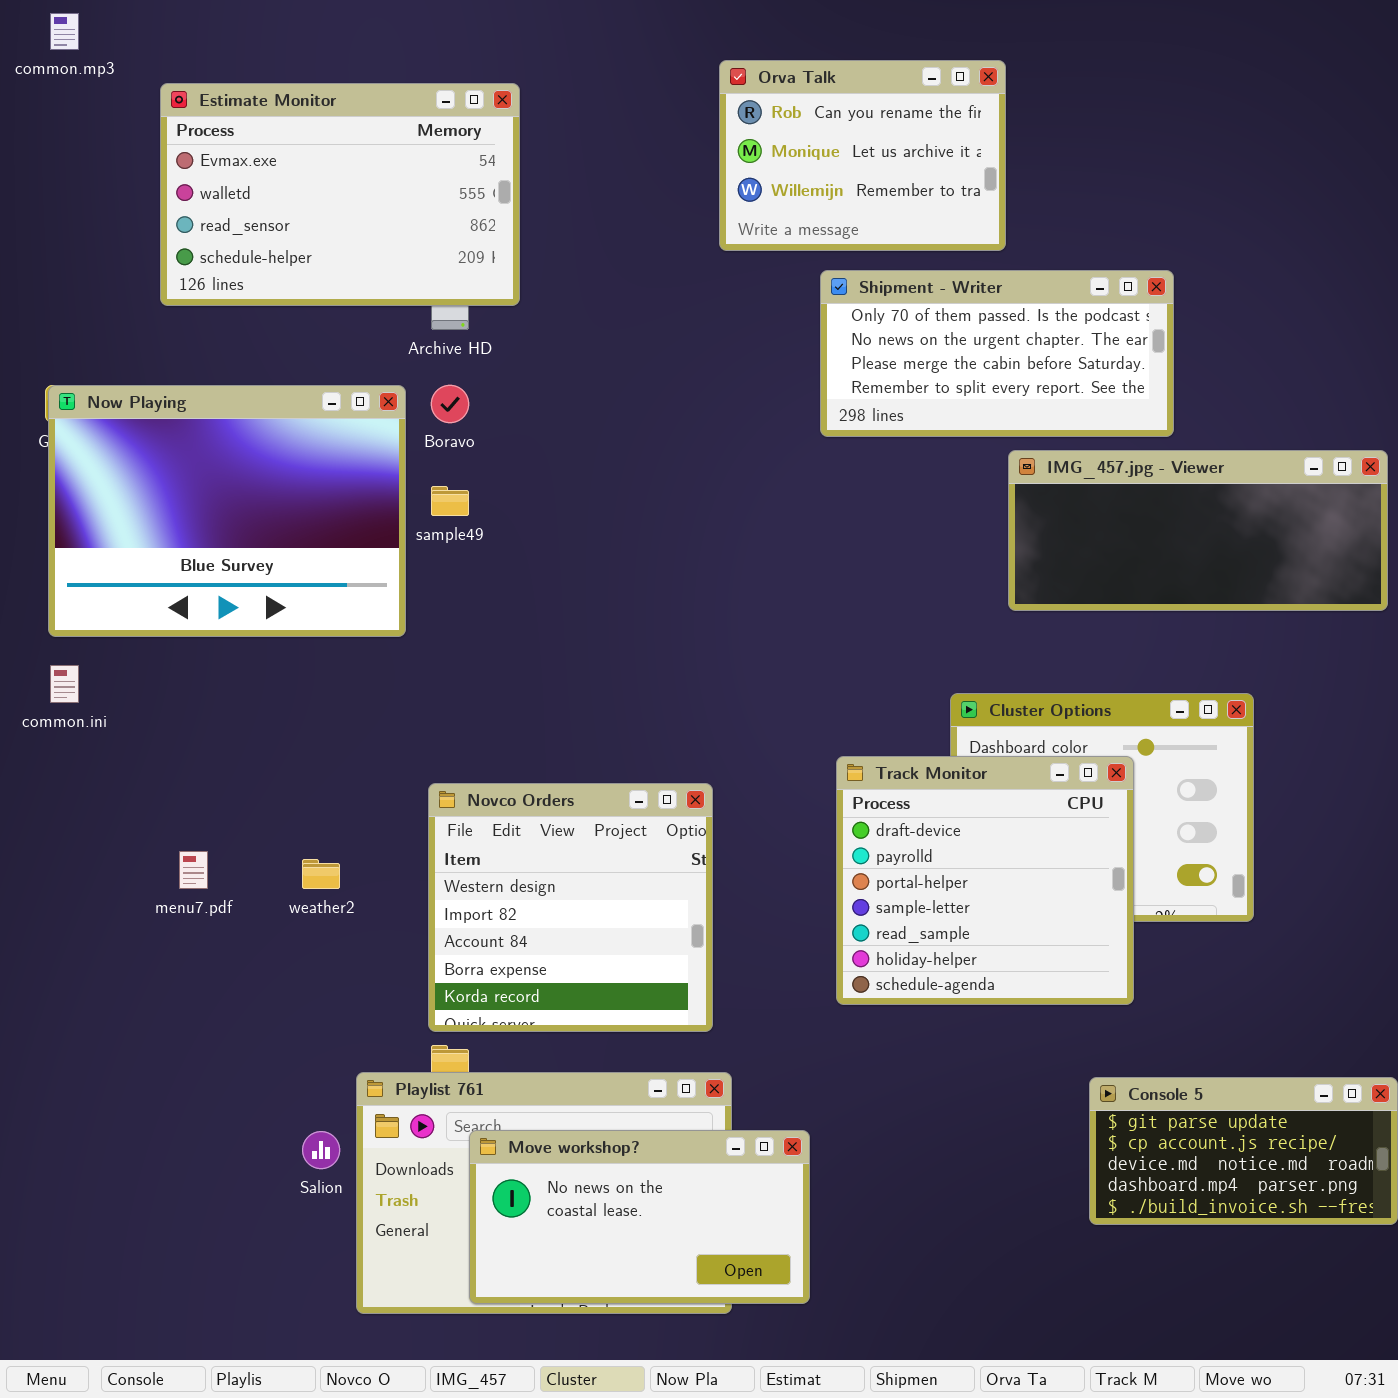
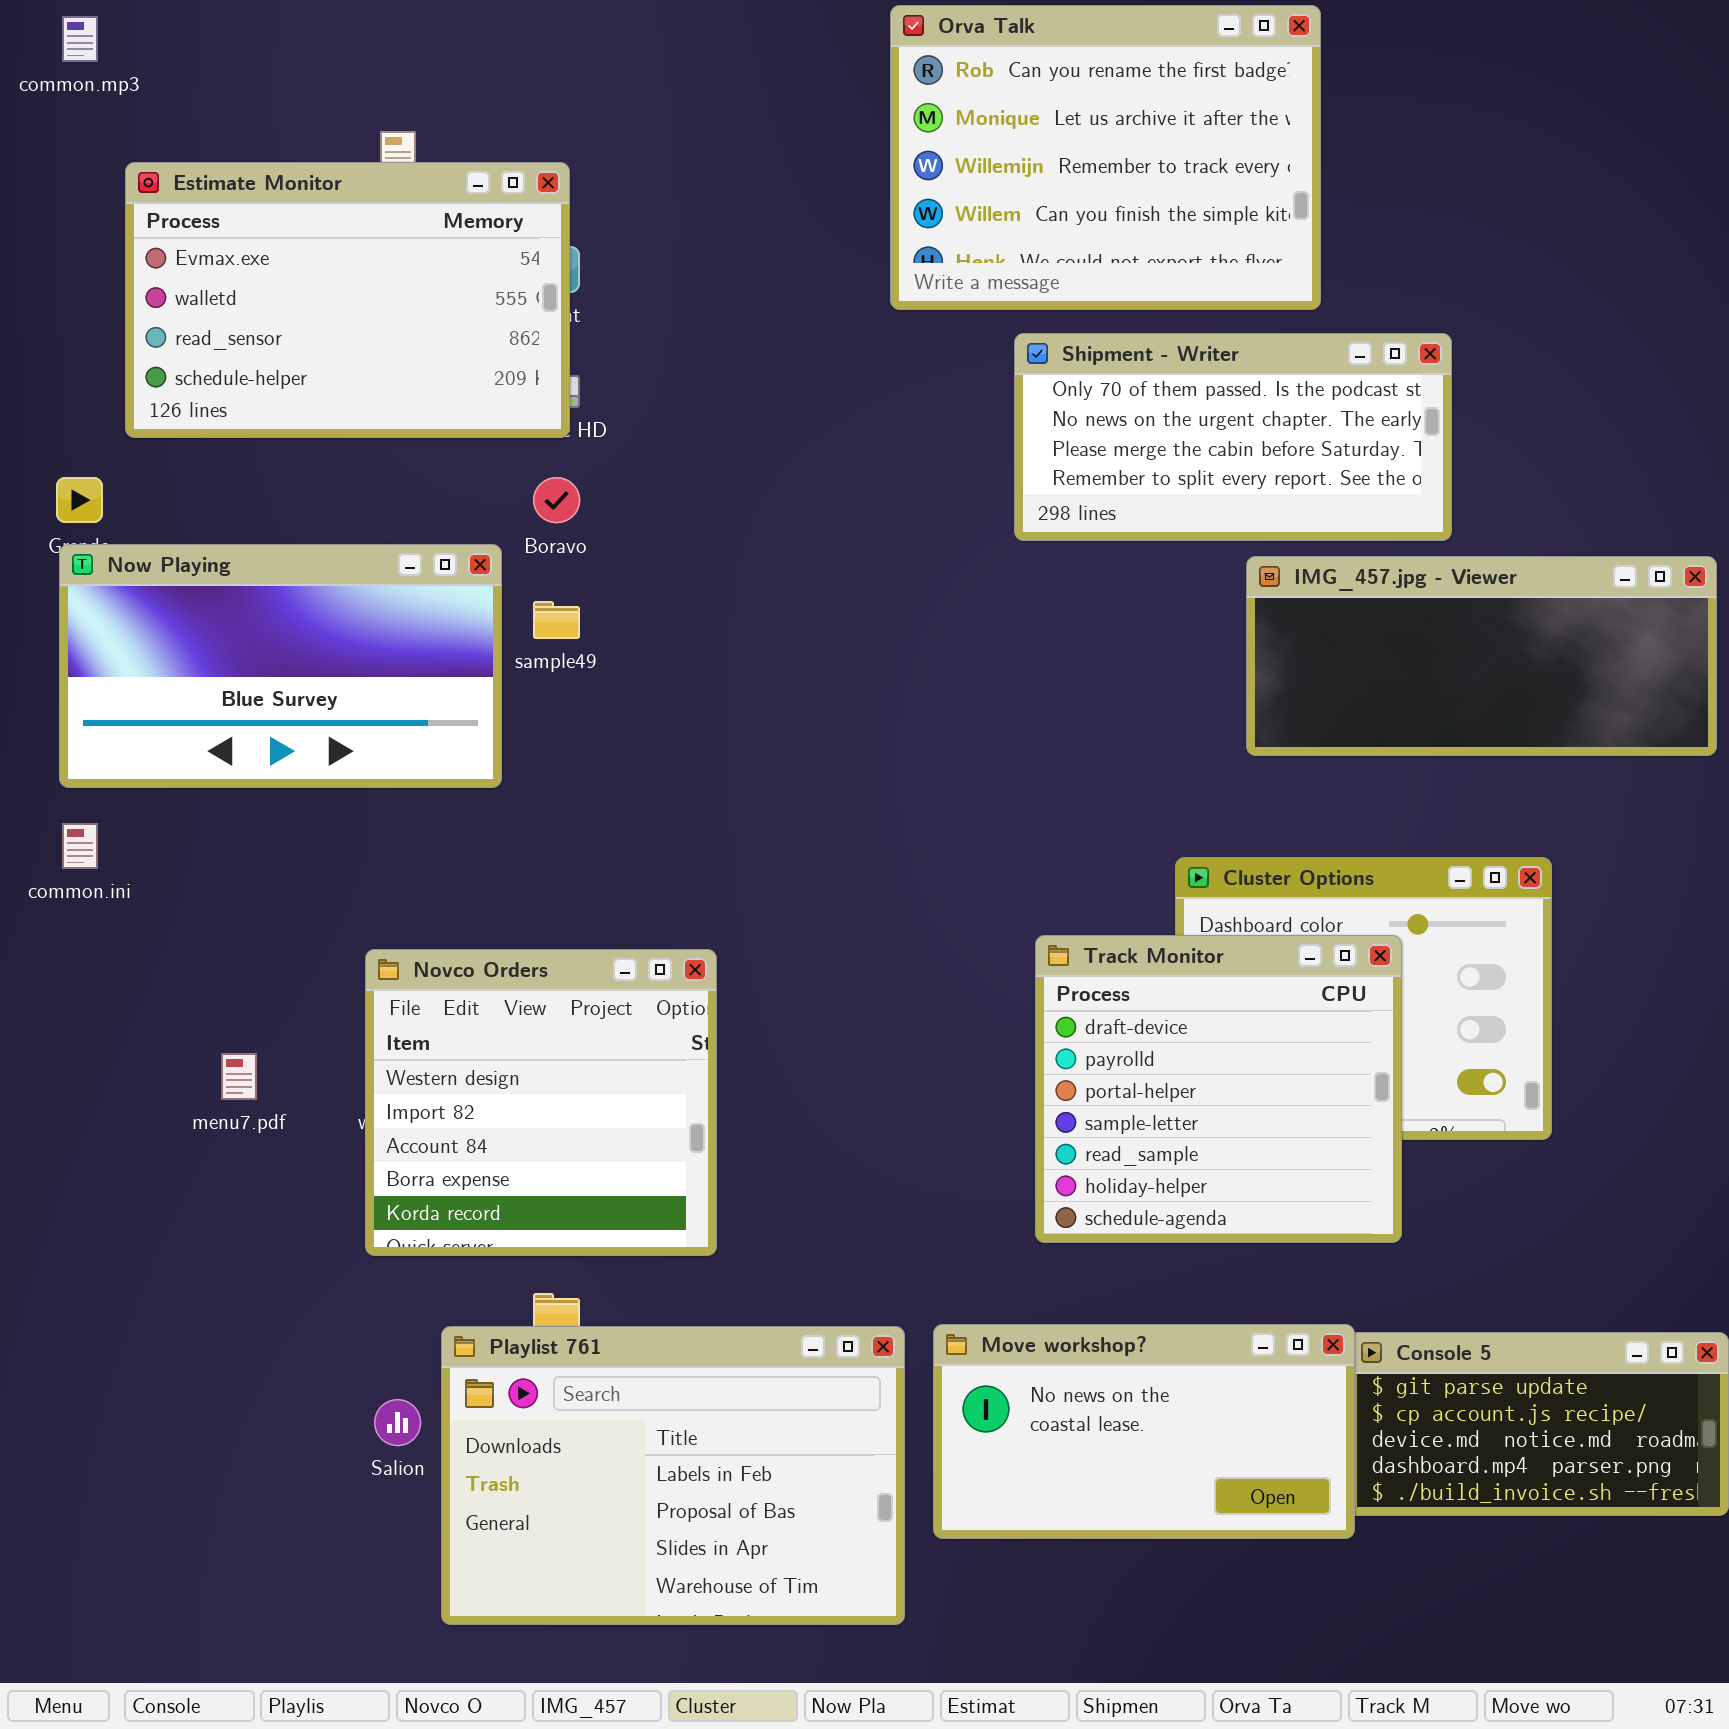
Orva Talk: [719,60,1006,251] -> [890,5,1321,310], resized
Estimate Monitor: [160,83,520,306] -> [125,162,570,438], moved
Now Playing: [48,385,406,637] -> [59,544,502,788], resized
Novco Orders: [428,783,713,1032] -> [365,949,717,1256], moved
Move workshop?: [469,1130,810,1304] -> [933,1324,1355,1539], moved

